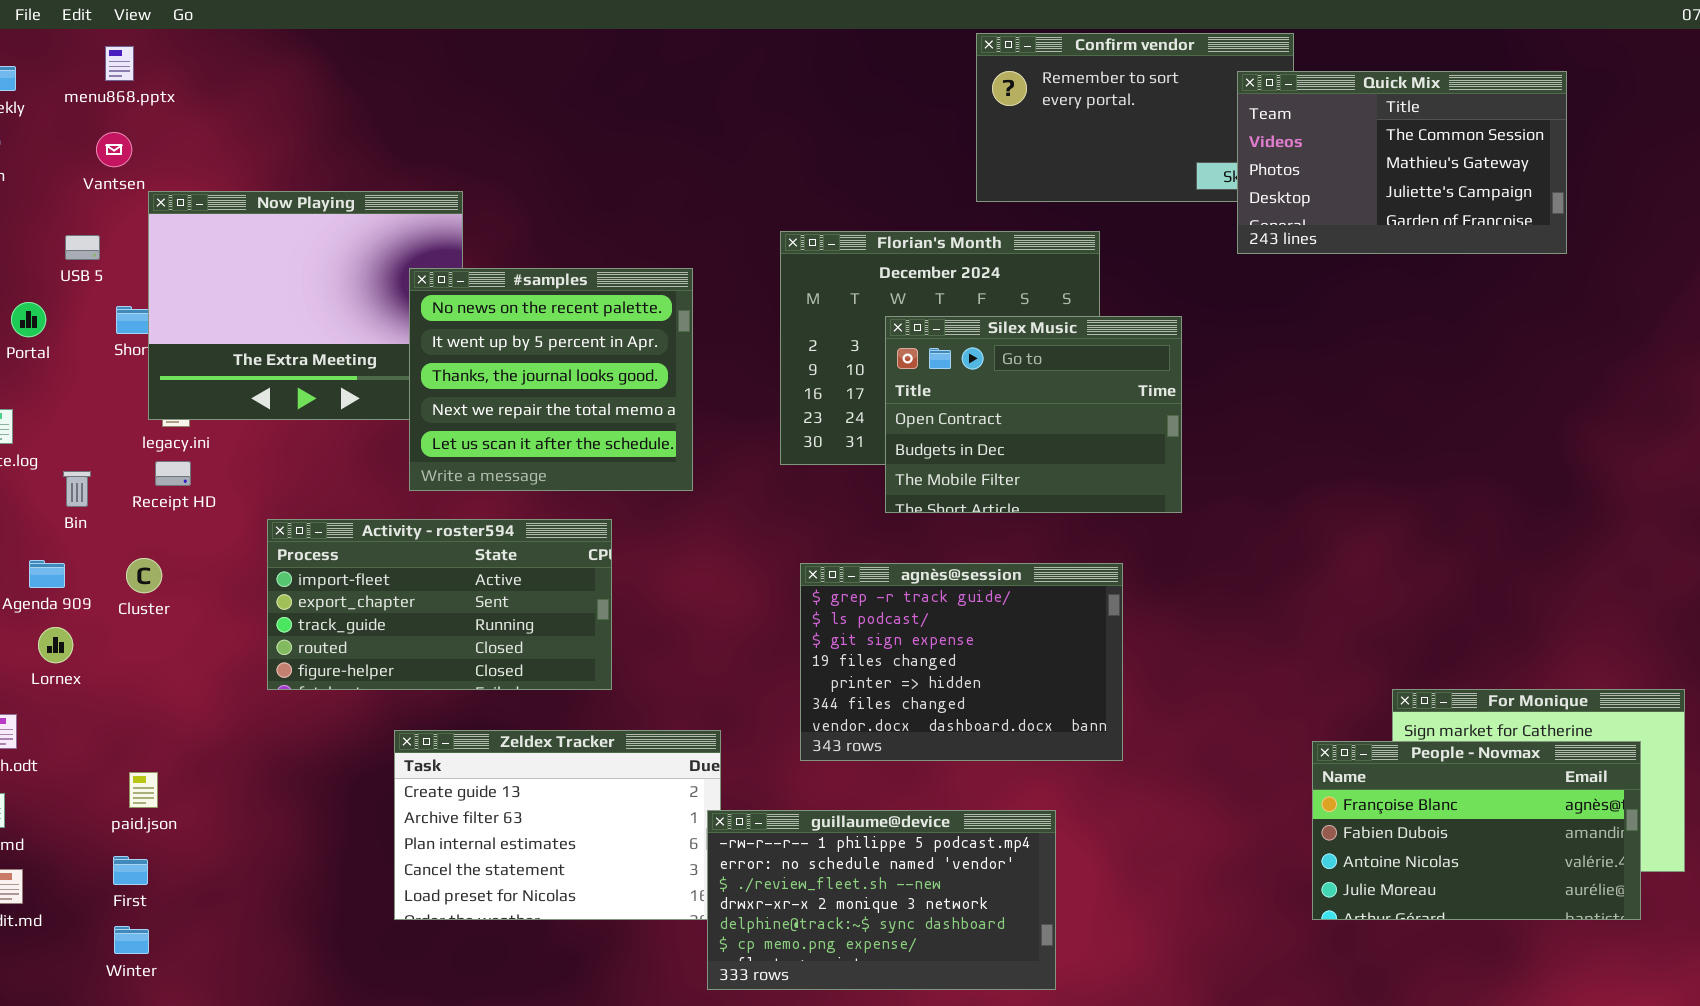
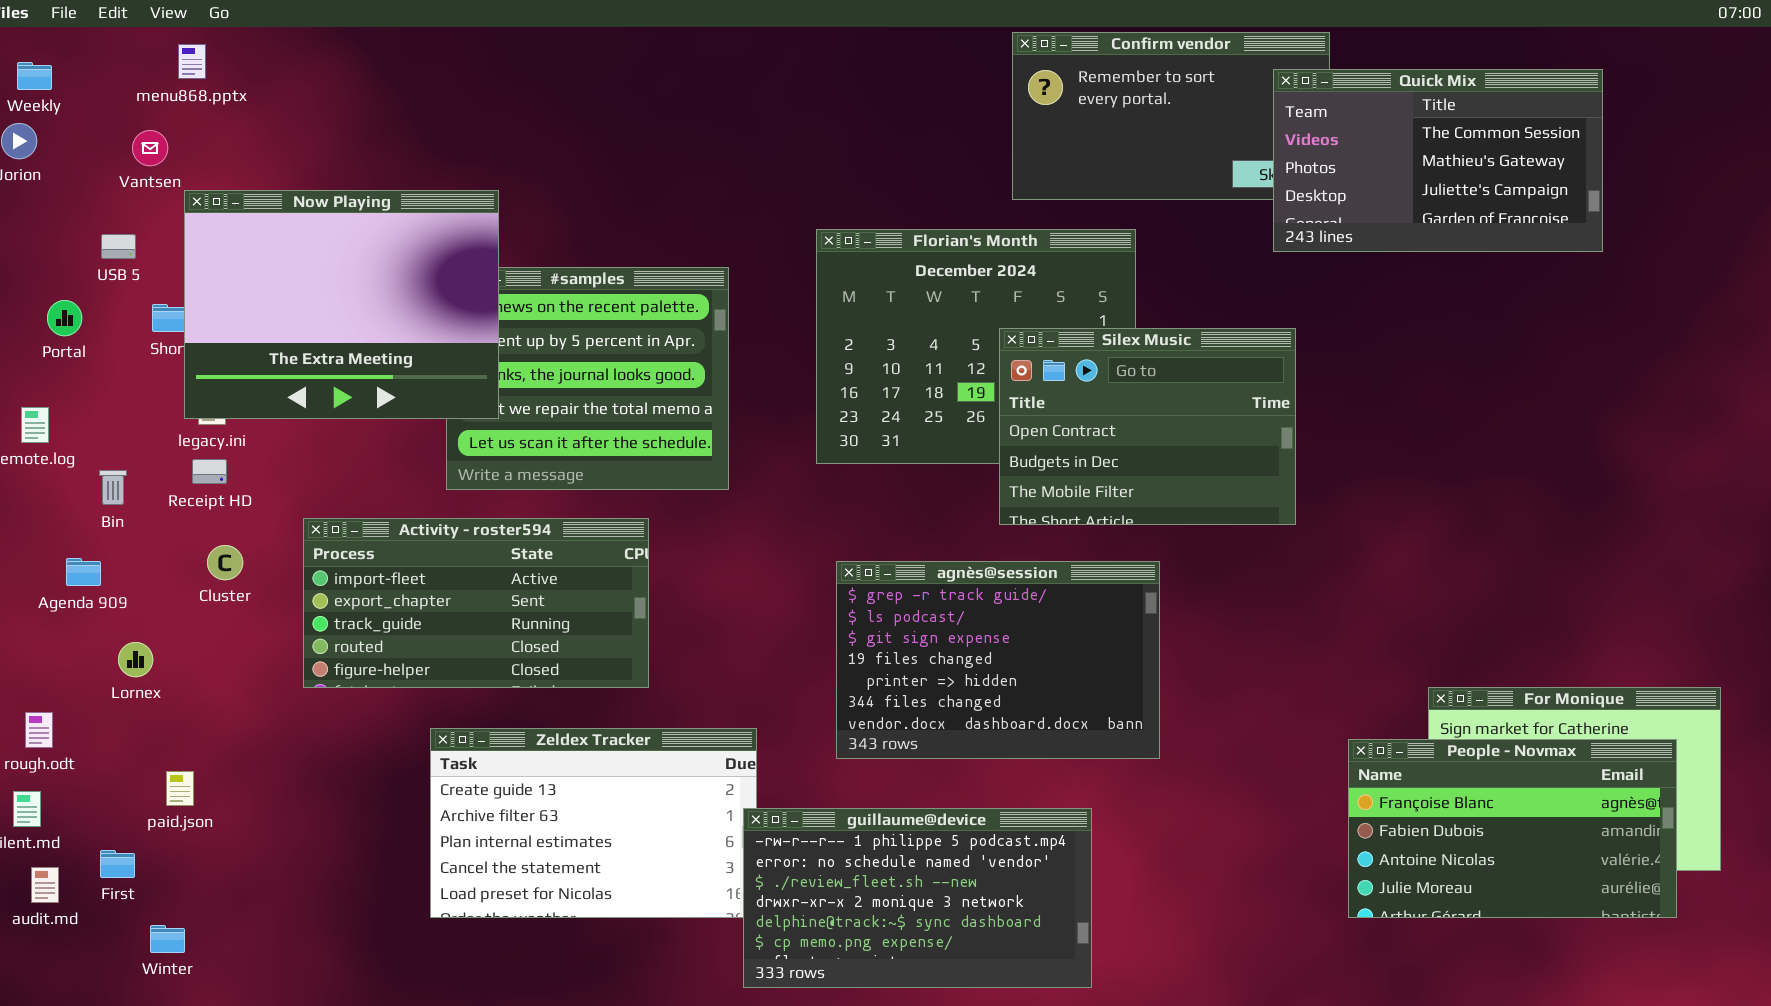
menu868.pptx: [105,46,134,81] -> [178,44,206,79], moved
Now Playing: [148,191,463,420] -> [184,190,499,419], raised
Silex Music: [885,316,1182,513] -> [999,328,1296,525], moved
Cluster: [126,558,162,593] -> [207,545,243,580], moved
Lornex: [38,627,73,663] -> [118,642,153,677], moved
First: [113,856,148,885] -> [100,850,135,878], moved

